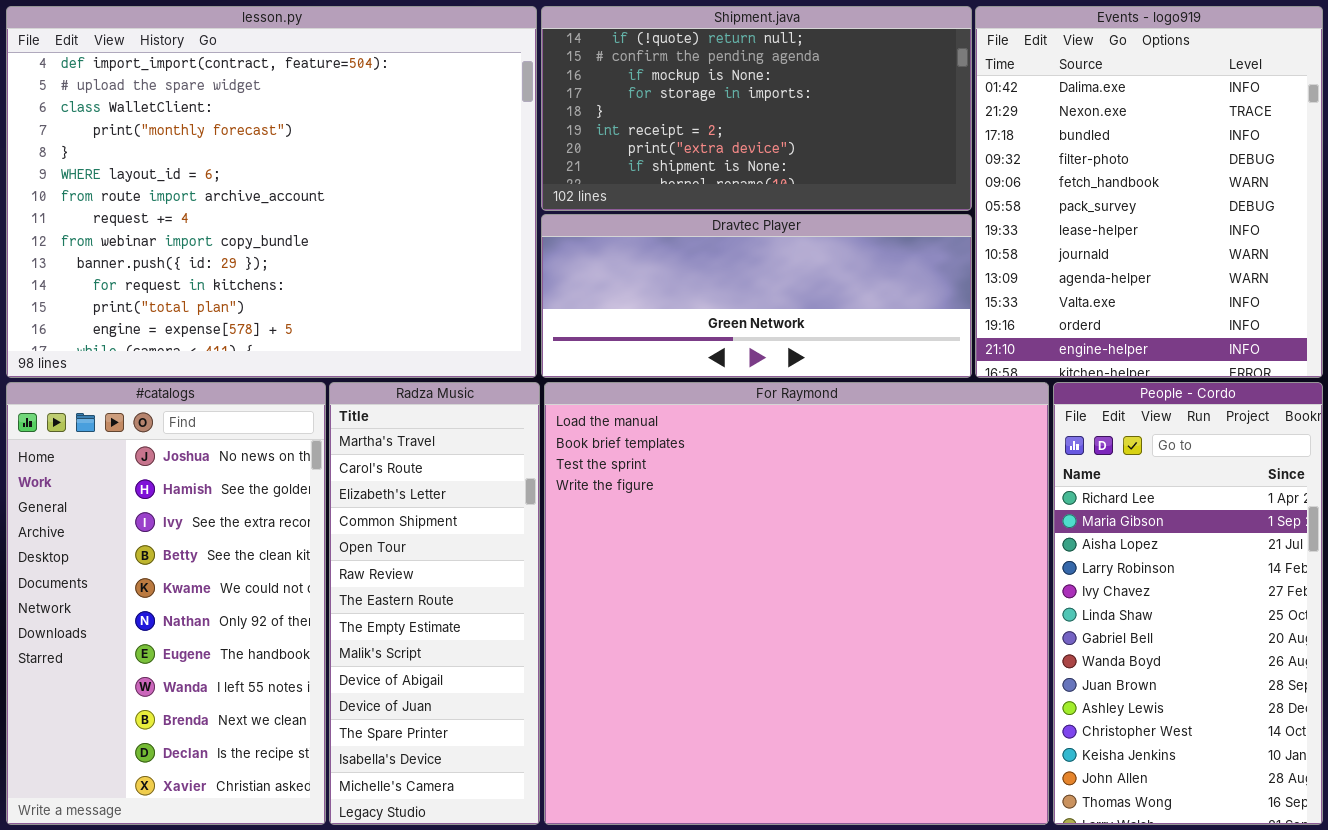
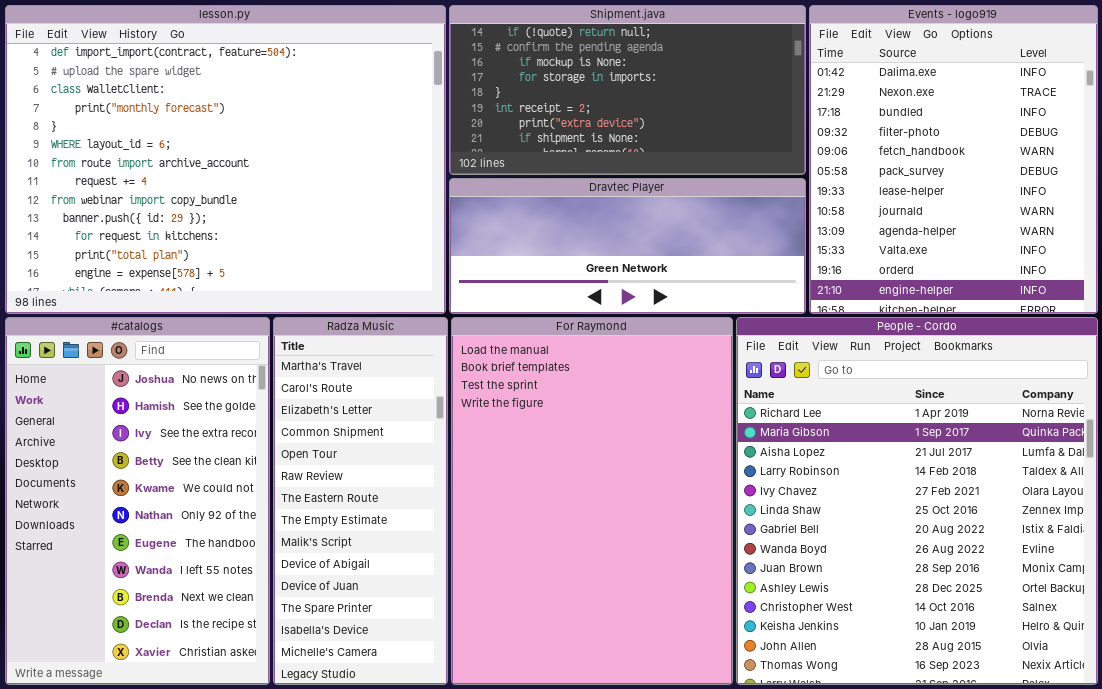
For Raymond: [544,382,1049,825] -> [451,317,733,685], resized
People - Cordo: [1053,382,1323,825] -> [736,317,1098,685], resized

